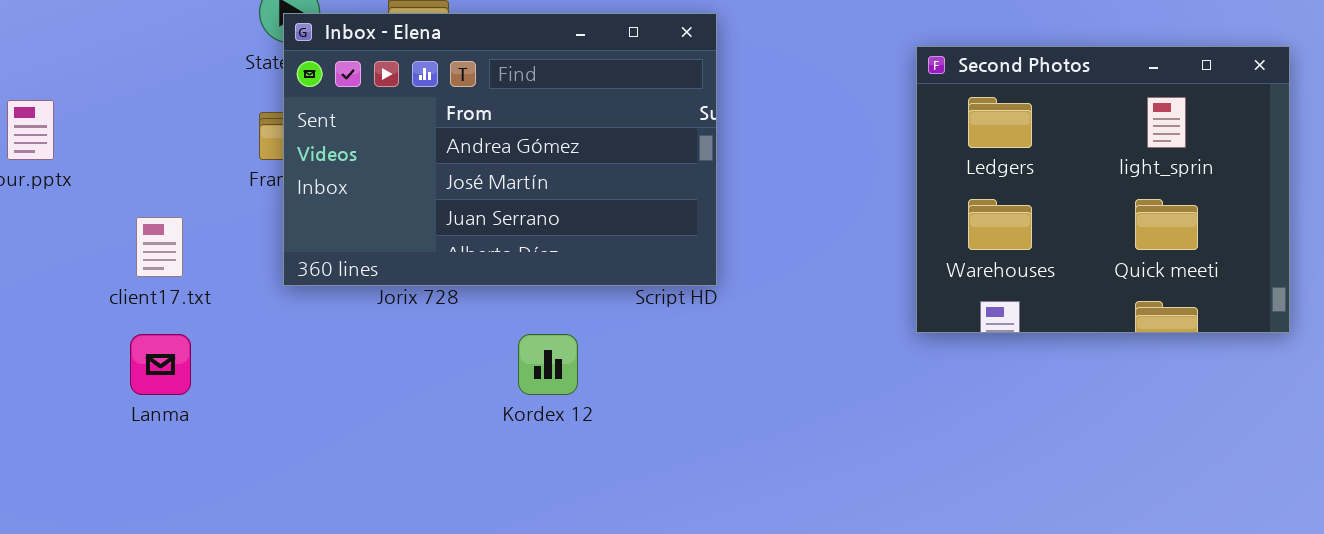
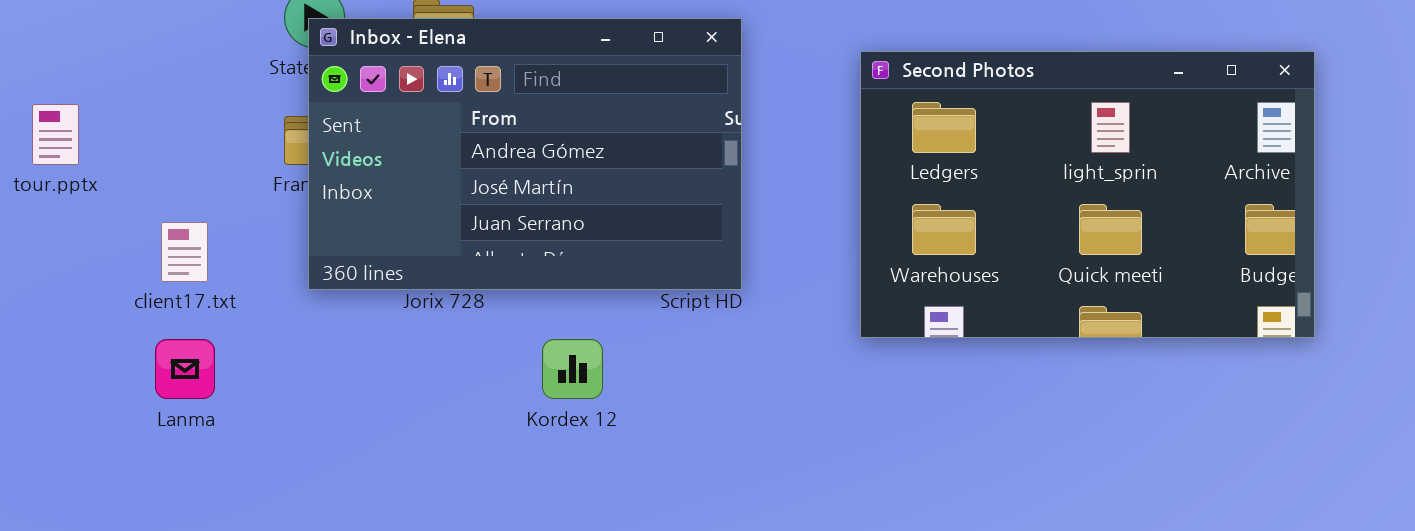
Second Photos: [916,46,1290,333] -> [860,51,1315,338], resized

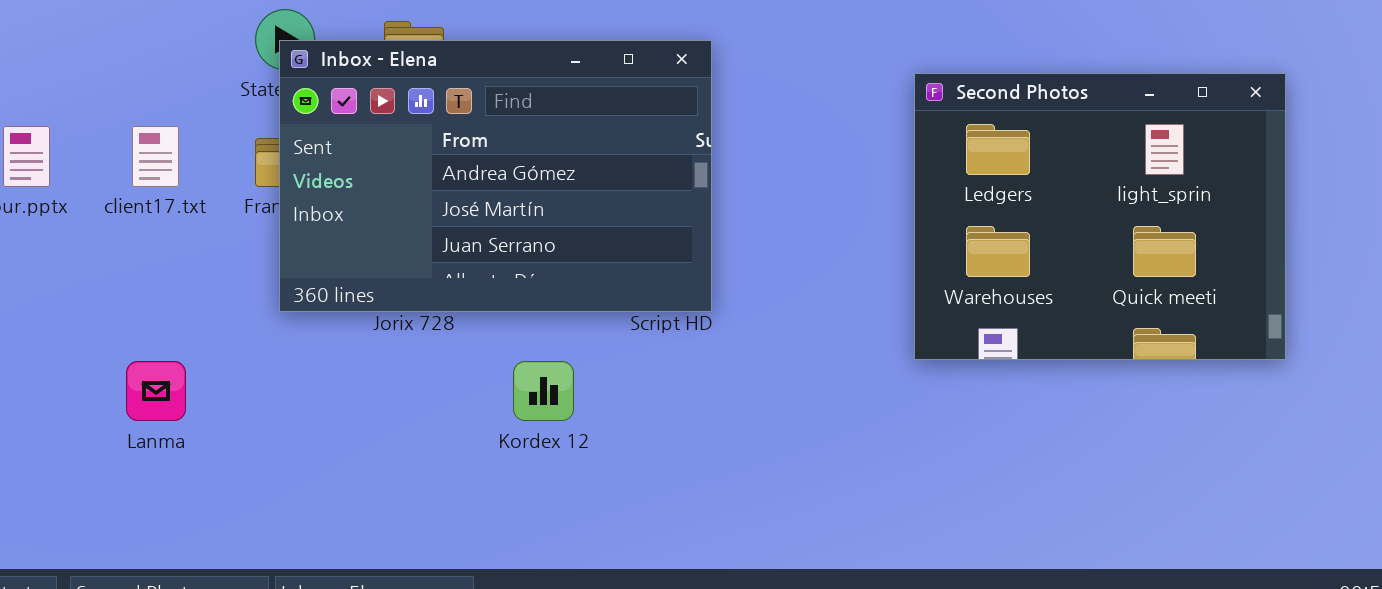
Second Photos: [860,51,1315,338] -> [914,73,1286,360], resized
client17.txt: [161,222,208,282] -> [132,126,179,187], moved

